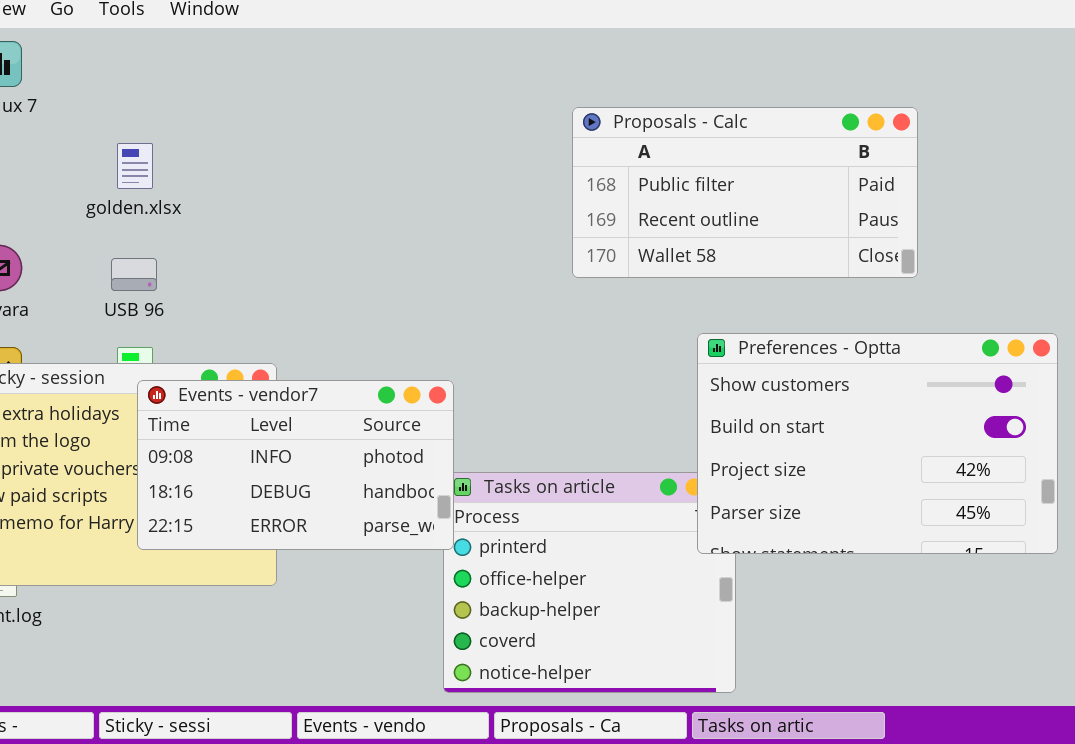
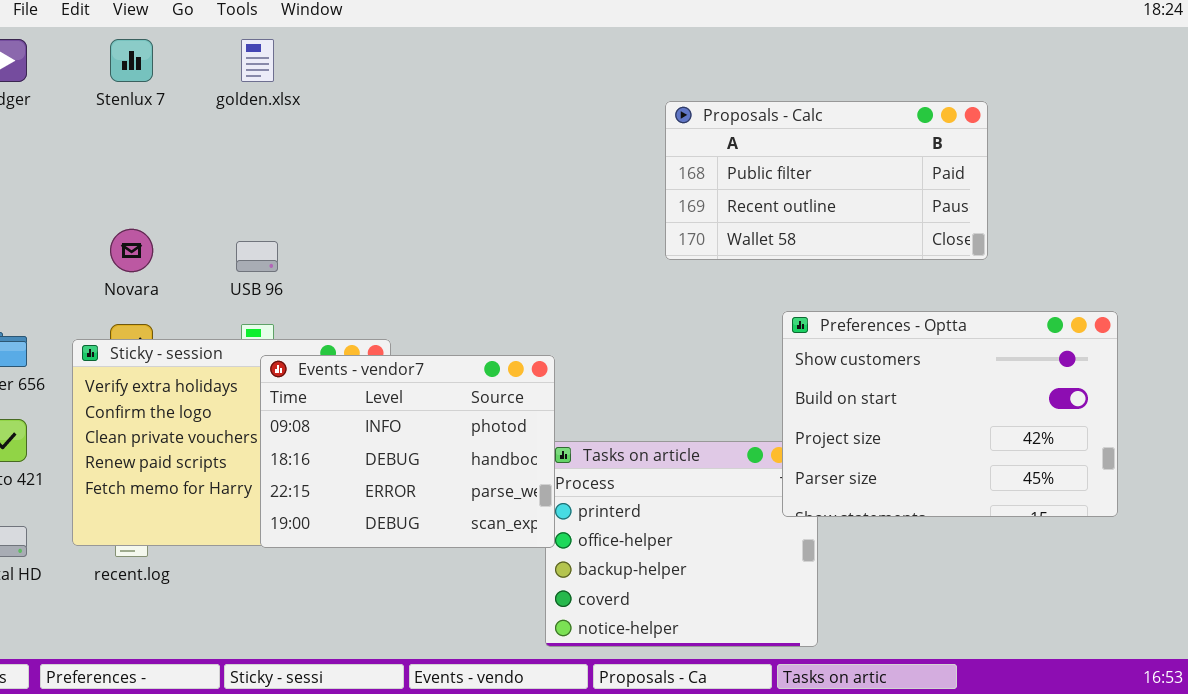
golden.xlsx: [117,143,153,189] -> [241,39,274,82], moved
Events - vendor7: [137,380,454,550] -> [260,355,555,548], resized

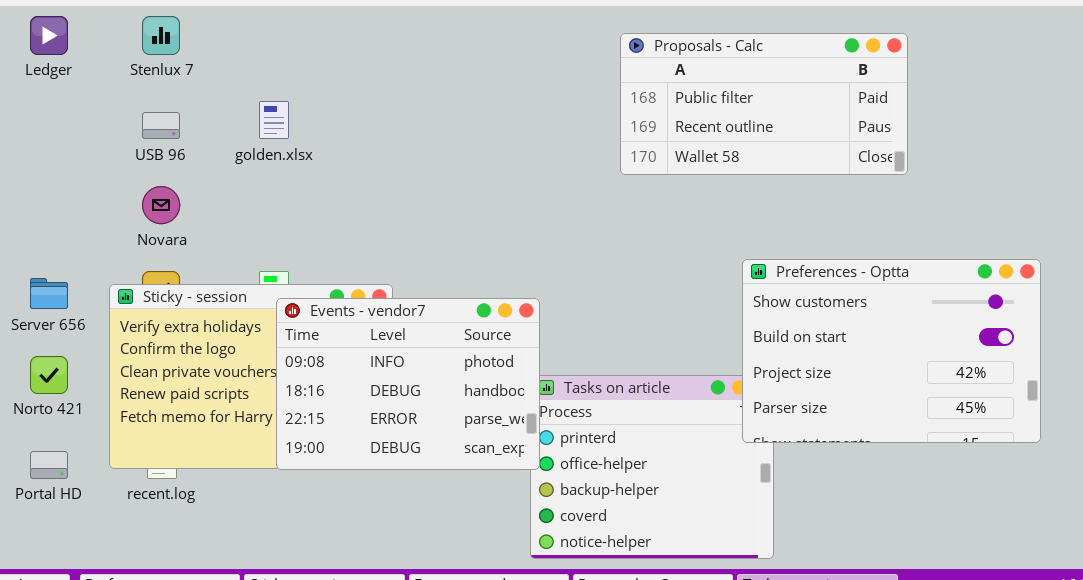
golden.xlsx: [241,39,274,82] -> [259,101,289,139], moved
Proposals - Calc: [665,101,988,260] -> [620,33,908,175], moved
USB 96: [236,241,278,272] -> [142,112,180,139], moved

